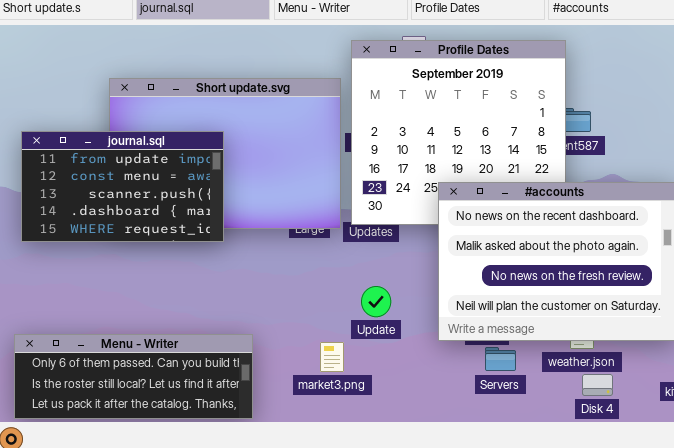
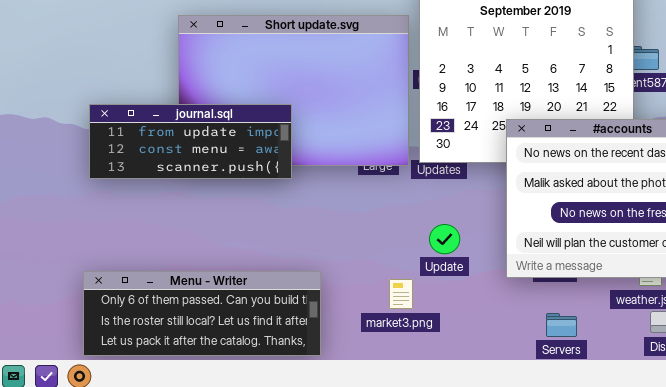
journal.sql: [21,131,224,242] -> [89,104,292,179], resized
Servers: [485,347,516,371] -> [546,313,577,337], moved

